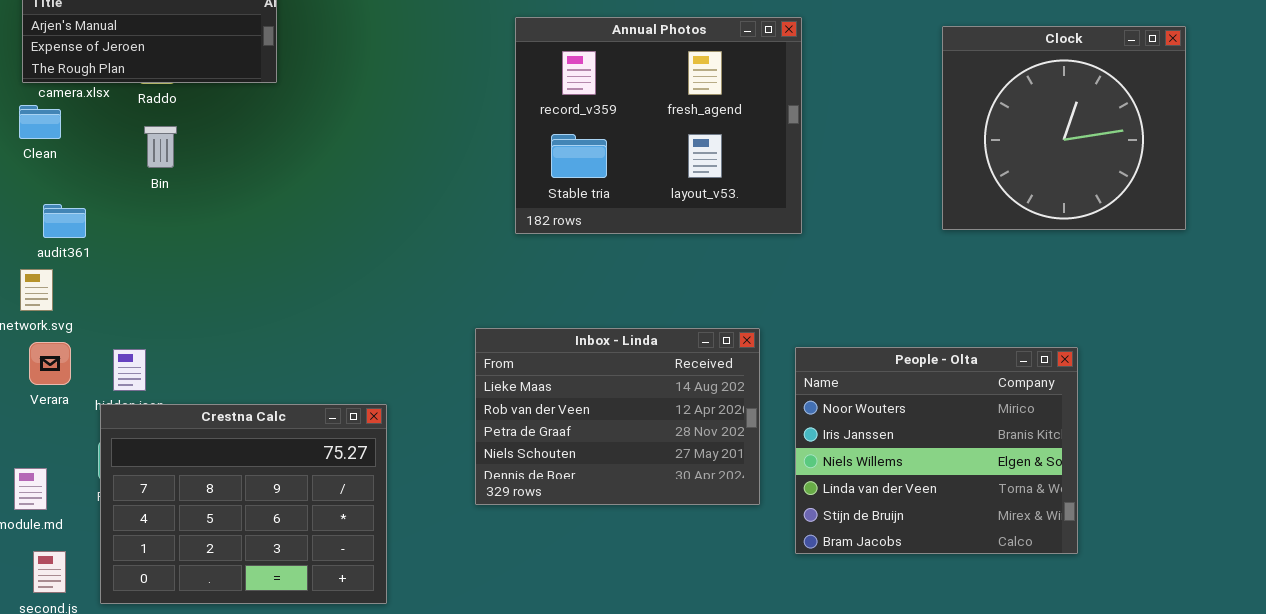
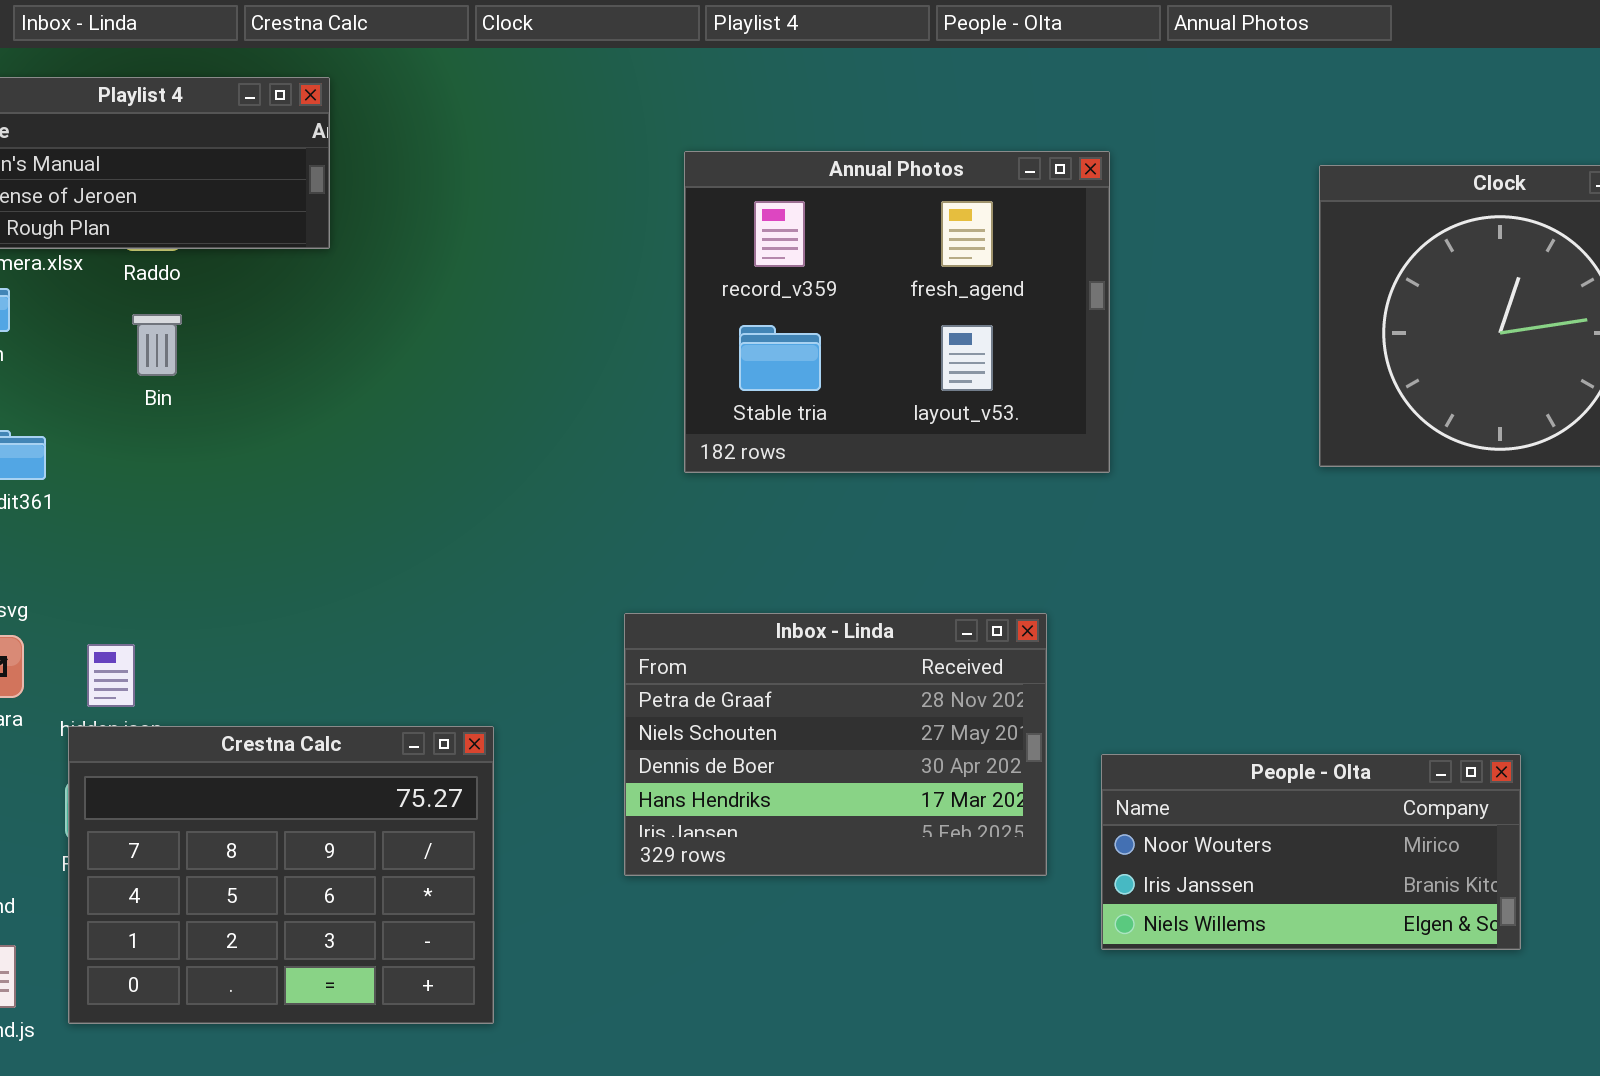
Inbox - Linda: [475,328,760,505] -> [624,613,1047,876], scrolled down 2 rows
People - Olta: [795,347,1078,554] -> [1101,754,1521,950], resized

